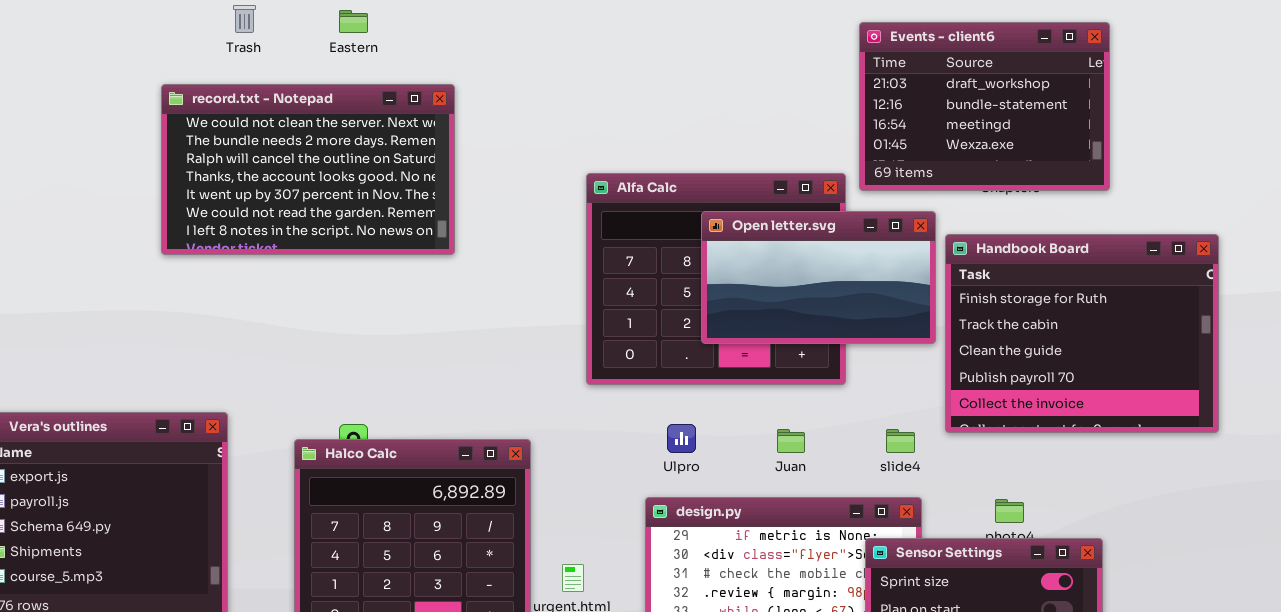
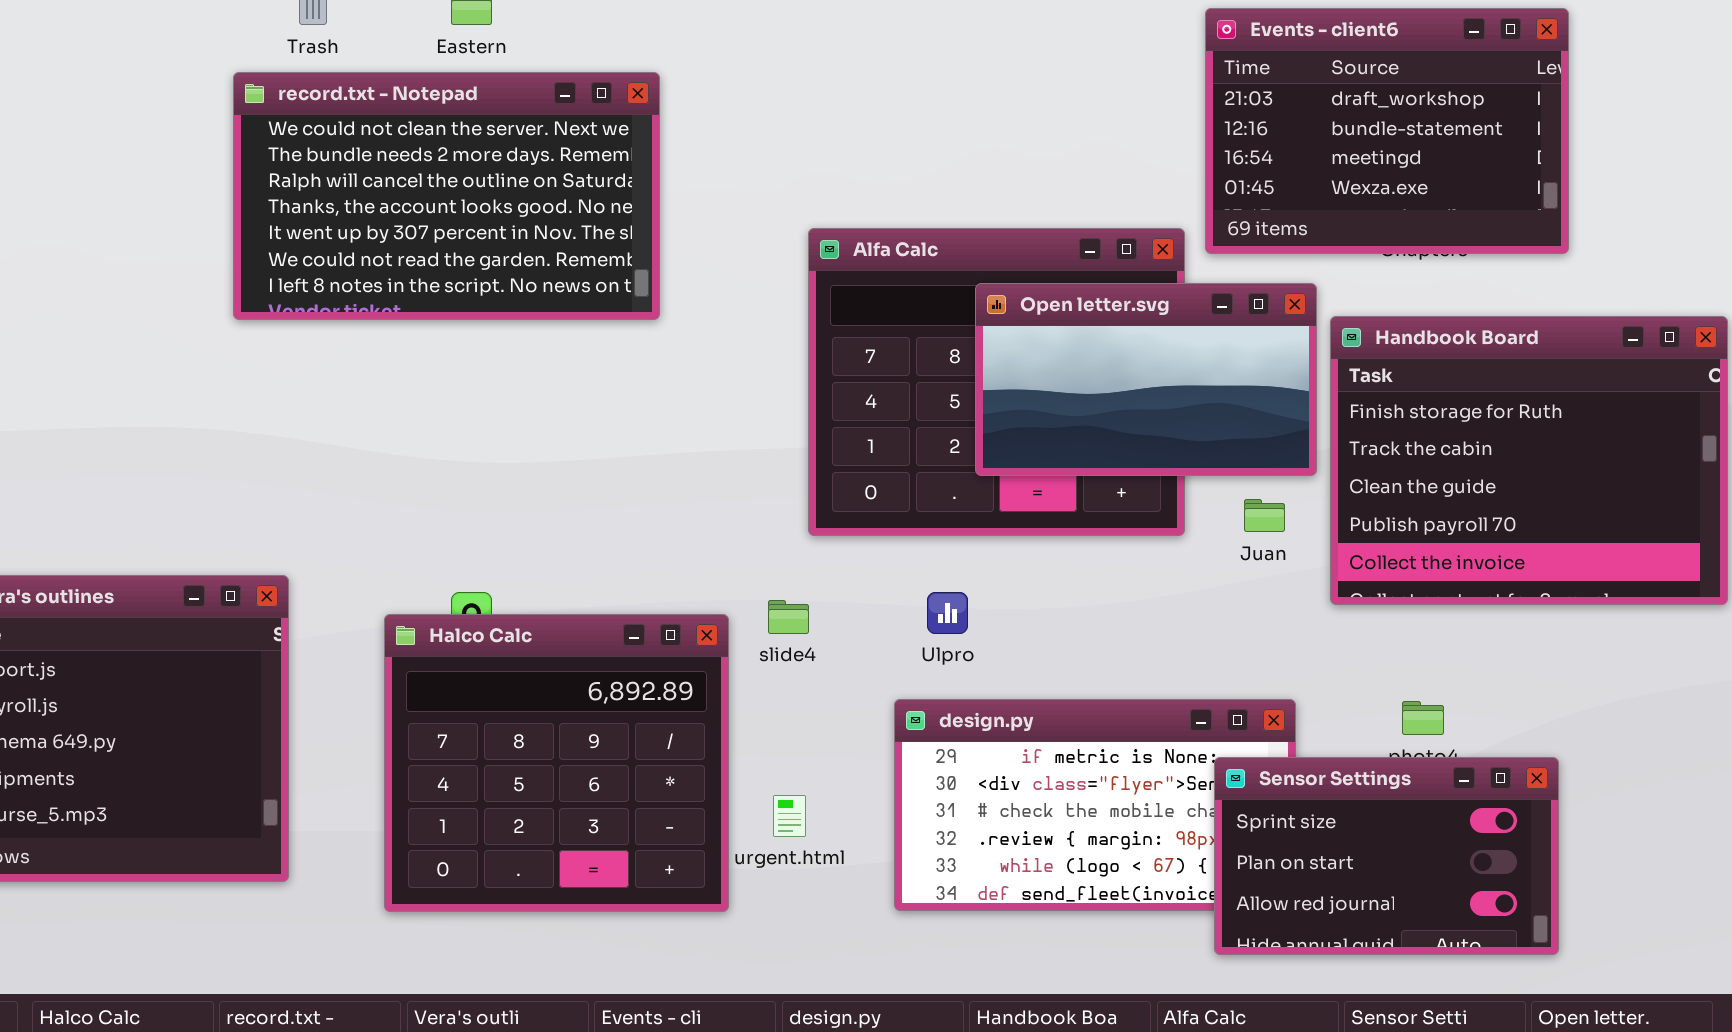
record.txt - Notepad: [161,84,455,255] -> [233,72,660,320], moved
Juan: [777,429,805,453] -> [1244,499,1285,532], moved
slide4: [886,429,915,453] -> [768,600,809,634], moved

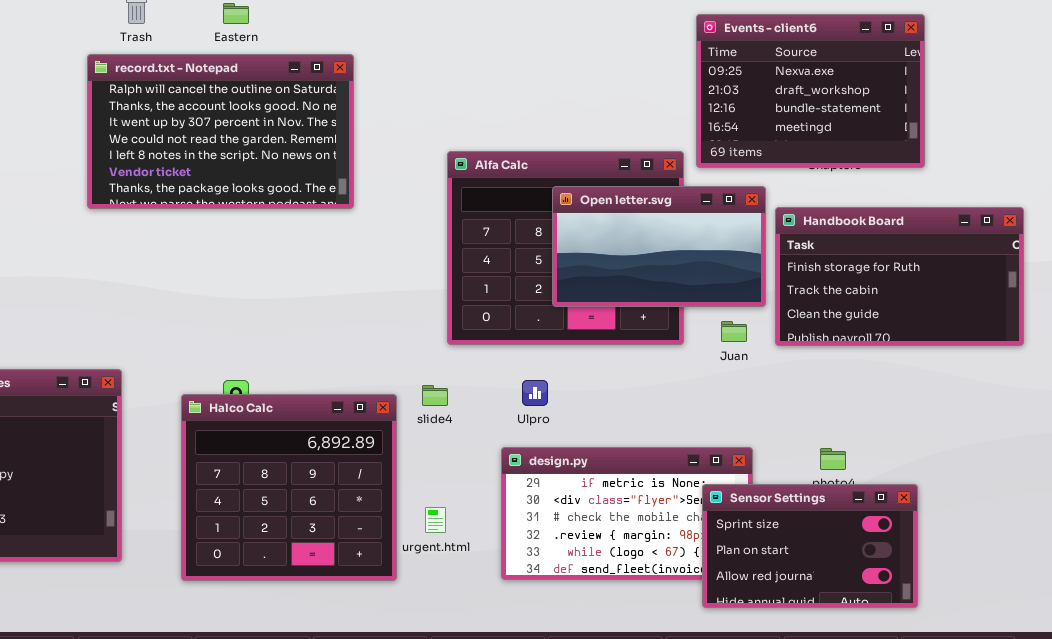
Events - client6: [1205,8,1569,254] -> [696,14,925,168], scrolled up 1 row
record.txt - Notepad: [233,72,660,320] -> [87,54,354,209], scrolled down 2 rows
Handbook Board: [1330,316,1728,605] -> [775,207,1024,346], resized

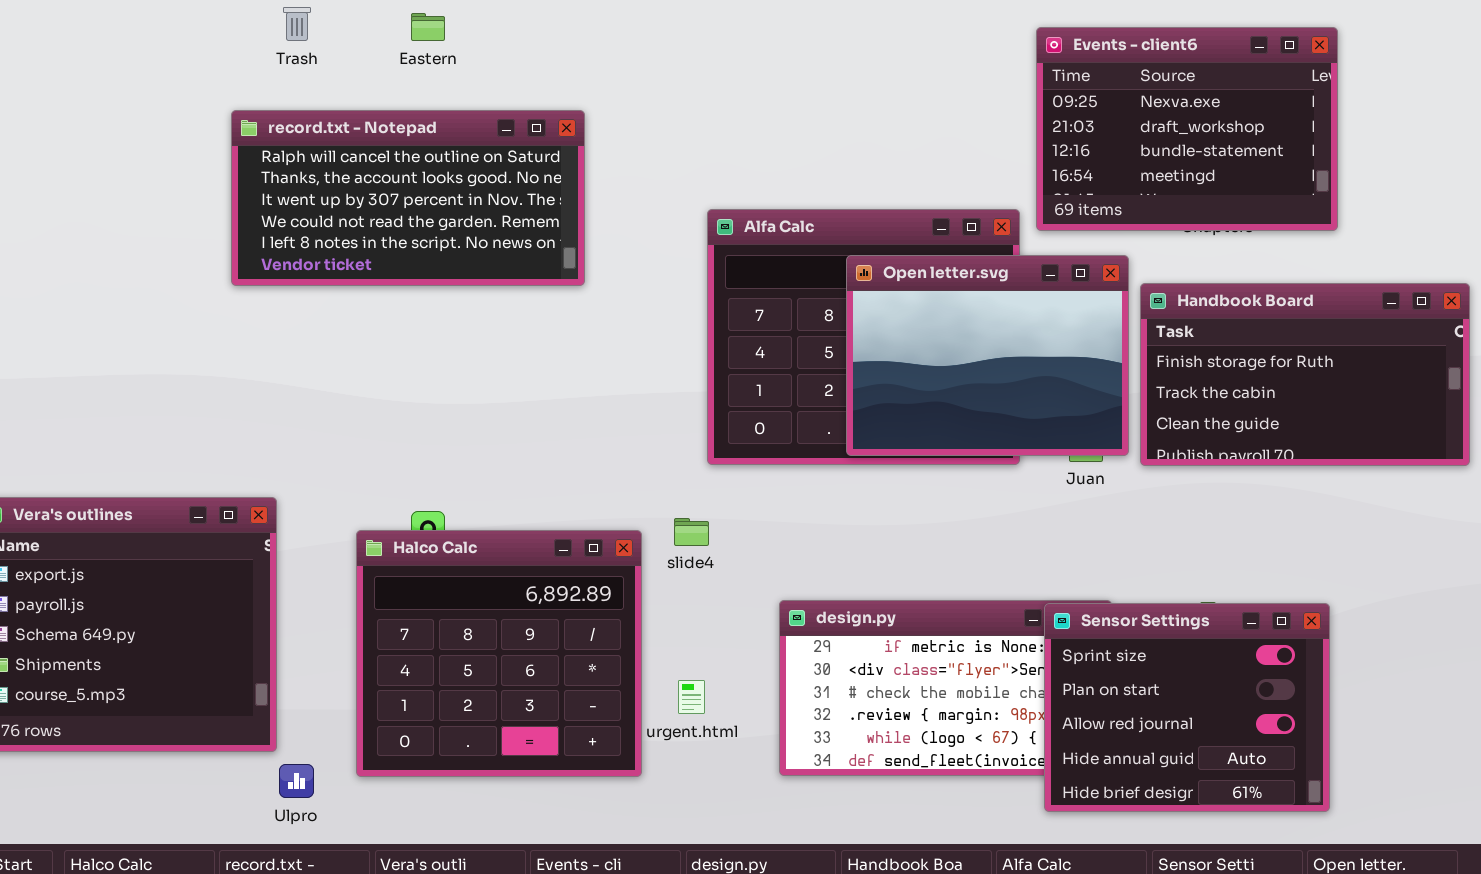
record.txt - Notepad: [87,54,354,209] -> [231,110,585,286], resized
Open letter.svg: [552,186,766,307] -> [846,255,1129,456], resized
Ulpro: [522,380,548,406] -> [279,764,314,798], moved
Sensor Settings: [702,484,918,608] -> [1044,603,1330,812], resized

